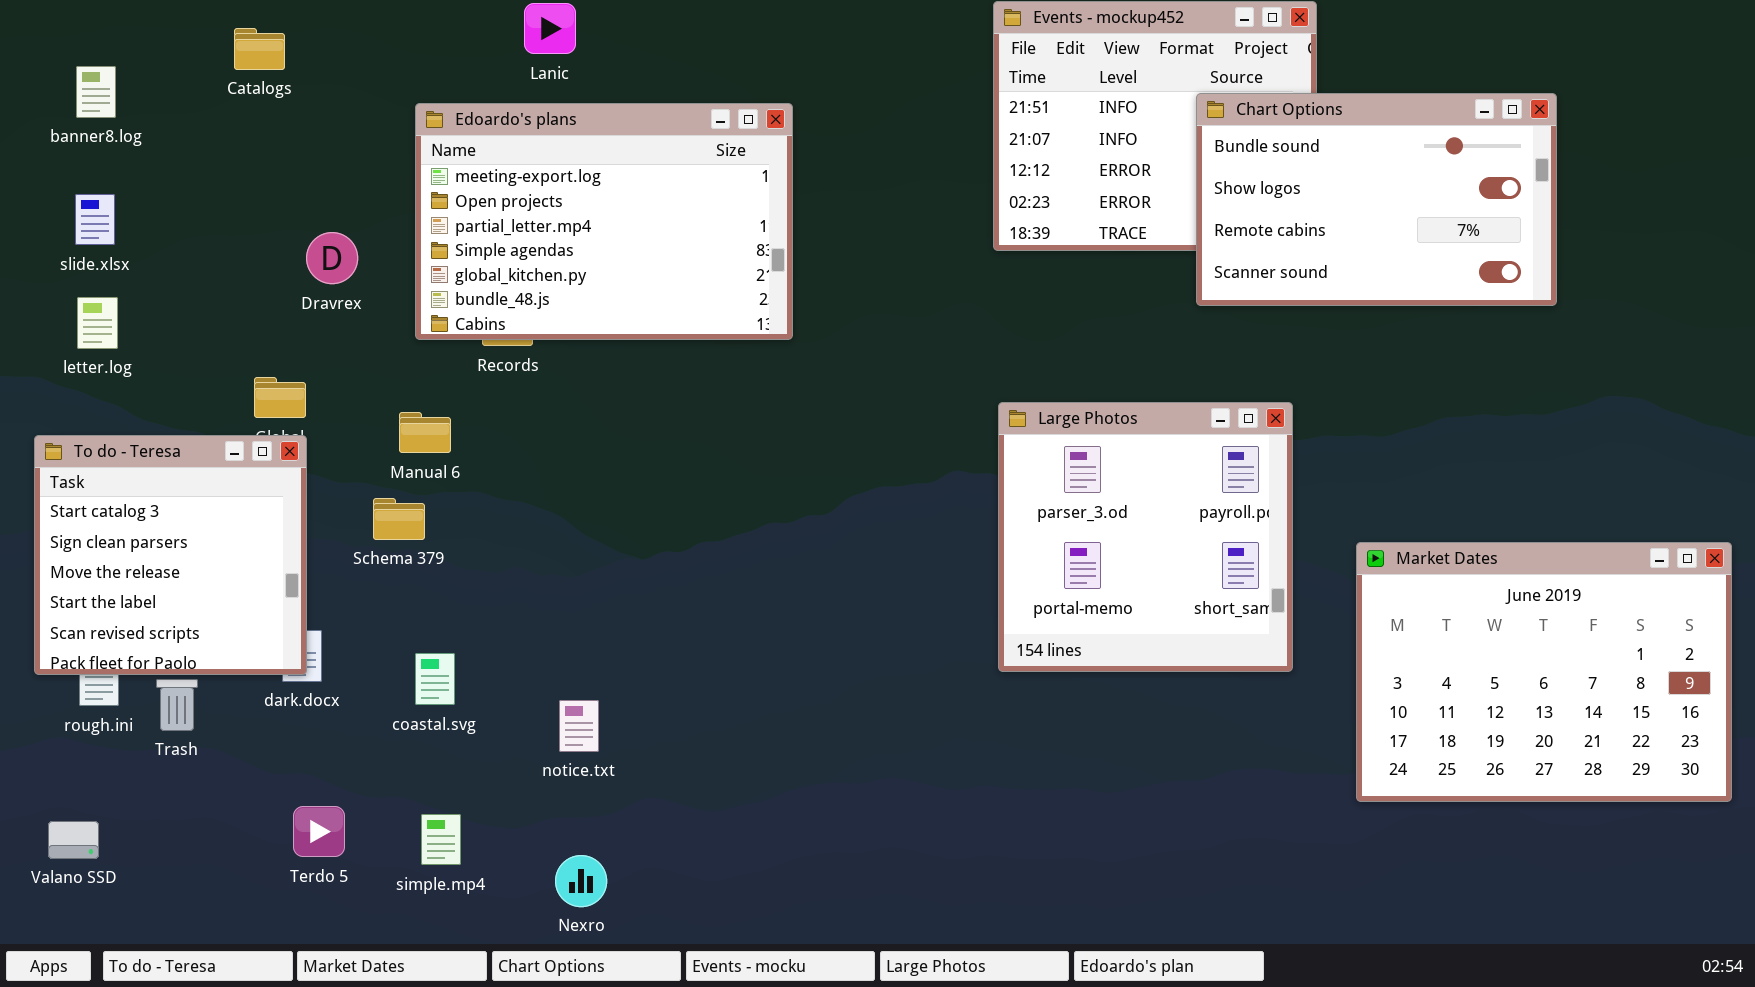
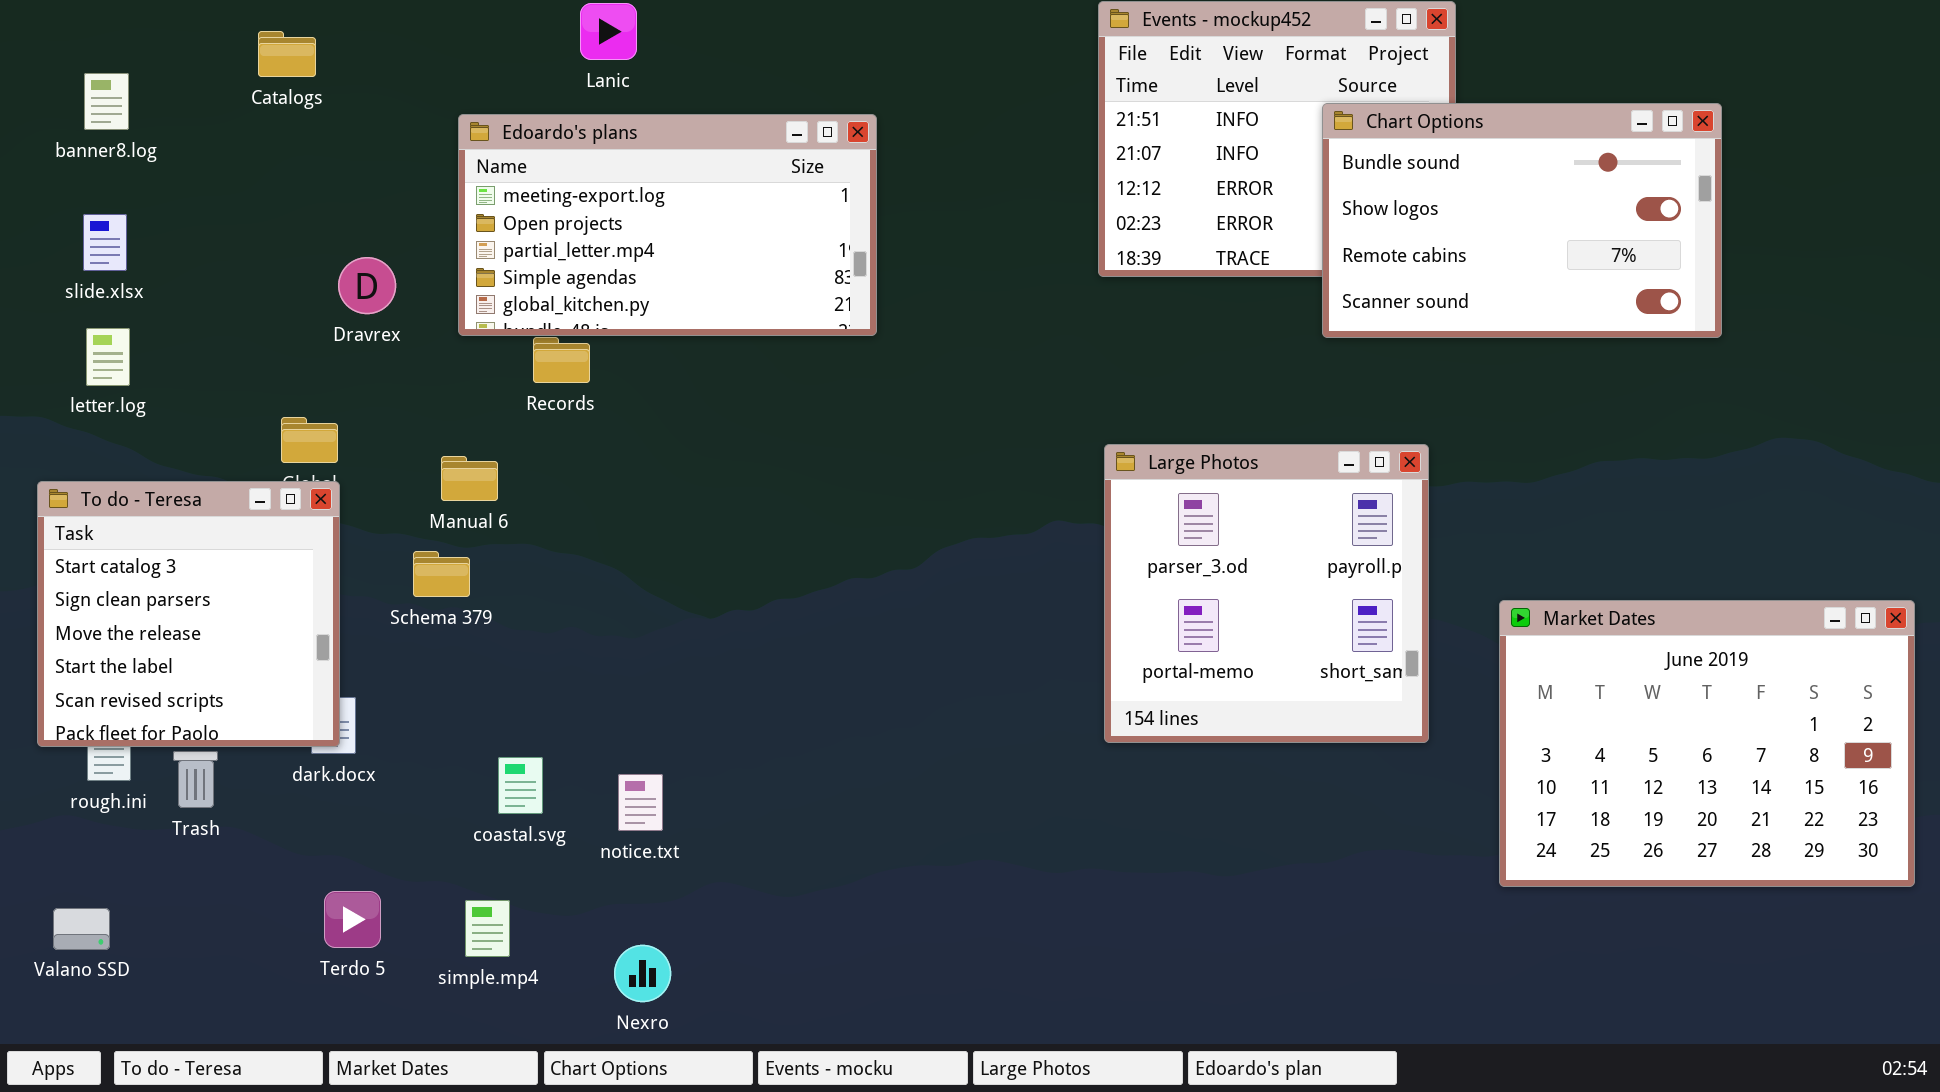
Edoardo's plans: [415,103,793,340] -> [458,114,877,336], resized
coastal.svg: [415,653,455,705] -> [498,757,543,814], moved

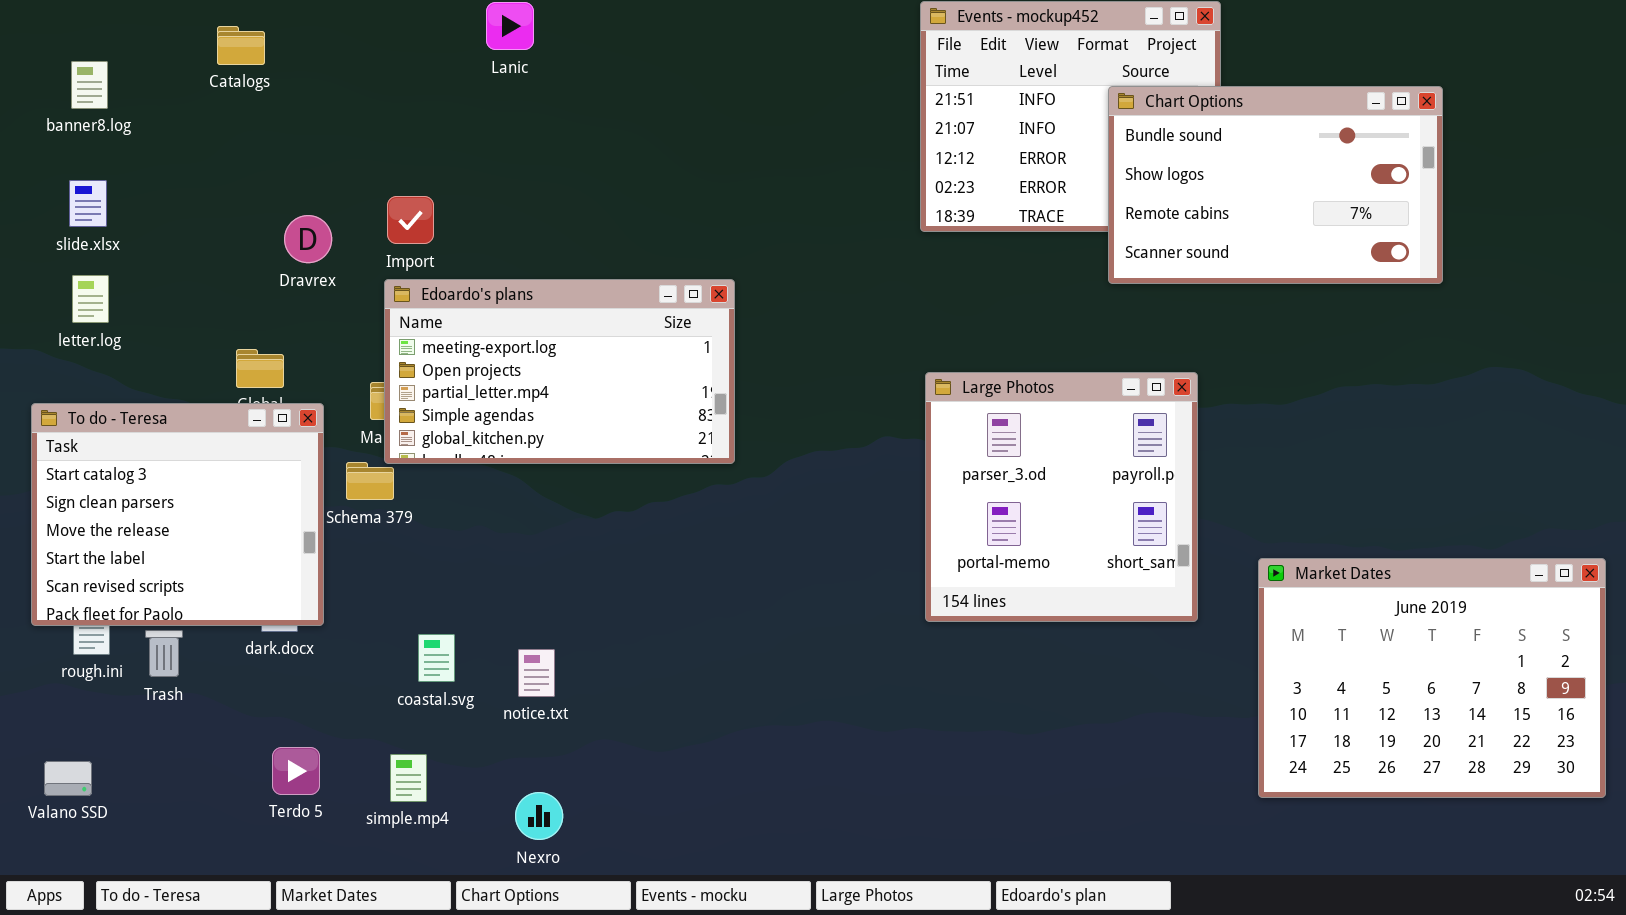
Edoardo's plans: [458,114,877,336] -> [384,279,735,464], moved
To do - Teresa: [37,481,340,747] -> [31,403,324,626], resized
Market Dates: [1499,600,1915,887] -> [1258,558,1606,798], moved

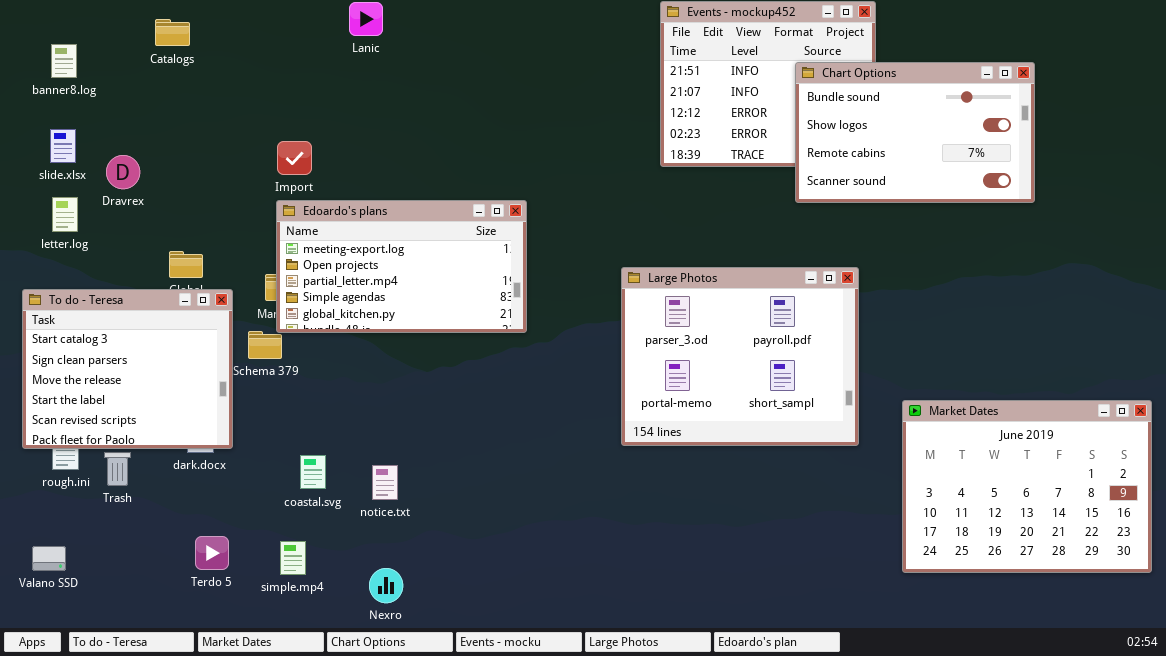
Dravrex: [284,215,332,263] -> [106,155,140,189], moved
Large Photos: [925,372,1198,622] -> [621,267,859,446], resized

